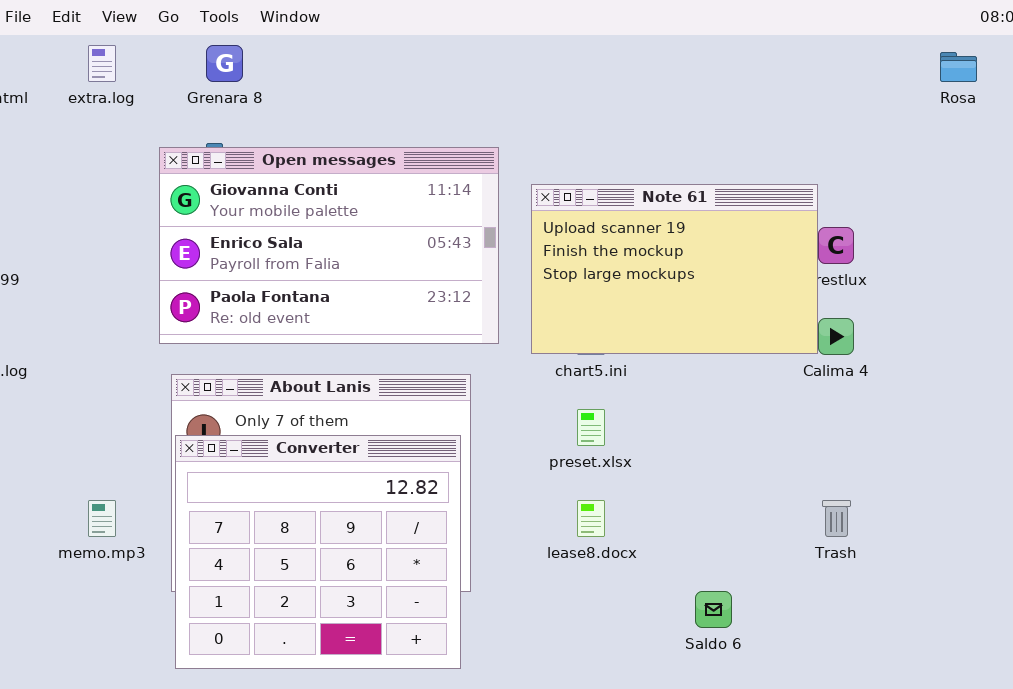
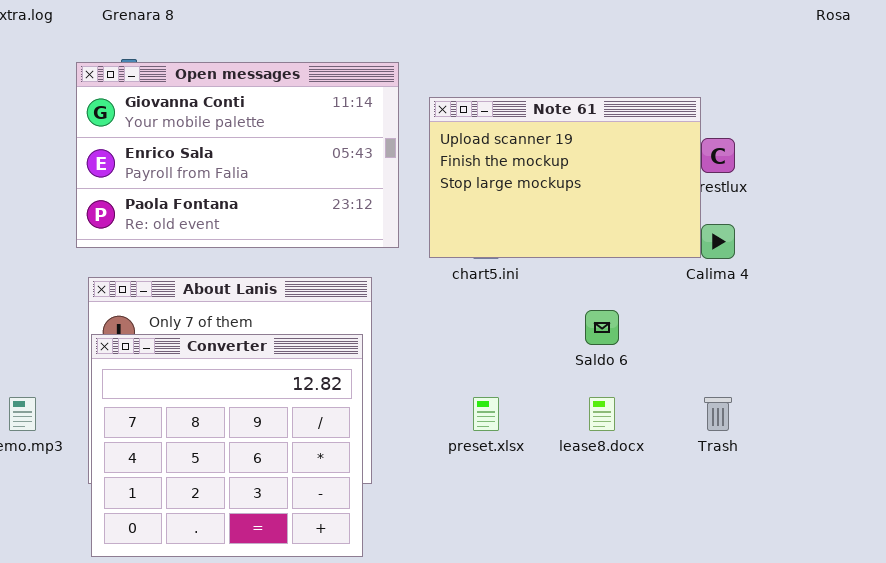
preset.xlsx: [577,409,605,446] -> [473,397,499,431], moved
lease8.docx: [577,500,605,537] -> [589,397,615,431], moved
Saldo 6: [695,591,732,628] -> [585,310,619,345], moved

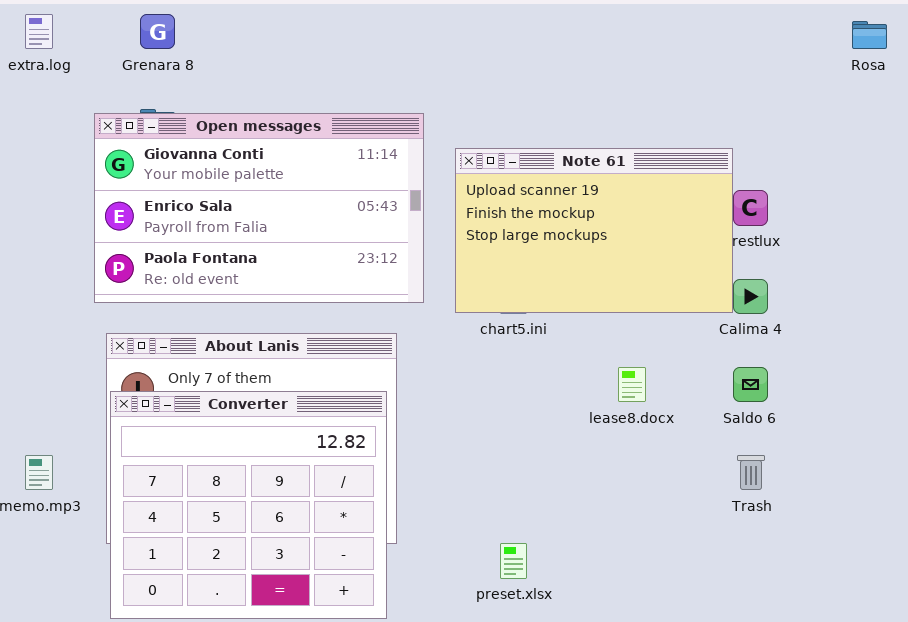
Saldo 6: [585,310,619,345] -> [733,367,768,402], moved
preset.xlsx: [473,397,499,431] -> [500,543,527,579], moved
lease8.docx: [589,397,615,431] -> [618,367,646,402], moved

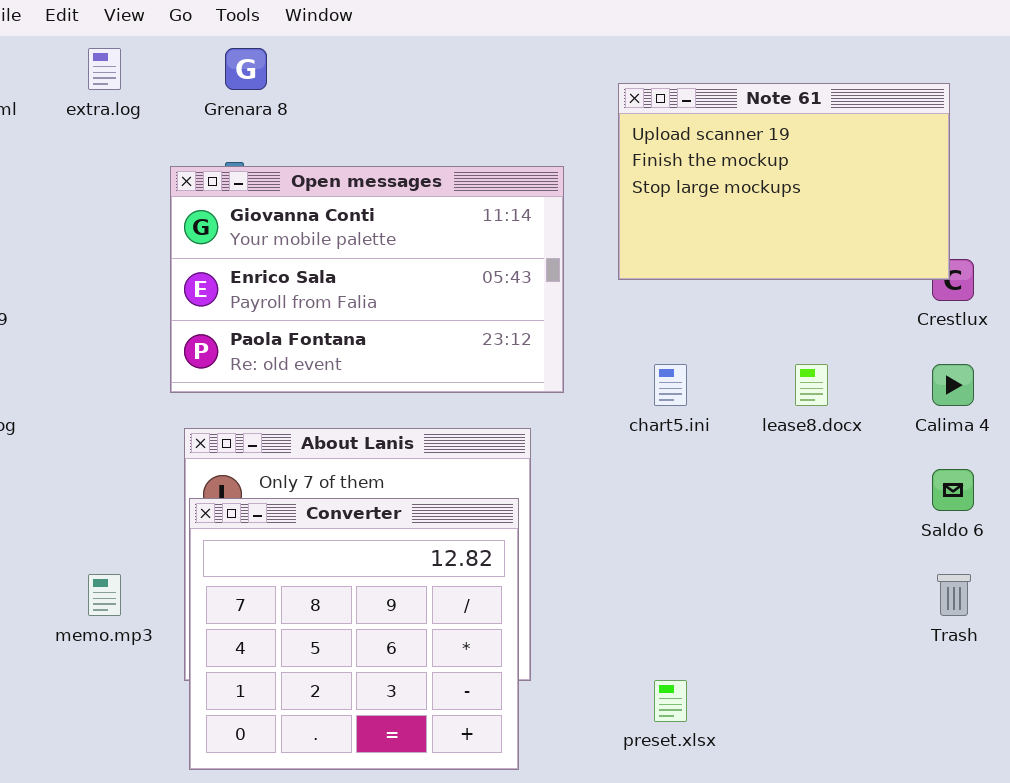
Note 61: [455,148,733,313] -> [618,83,950,280], moved
lease8.docx: [618,367,646,402] -> [795,364,828,406], moved

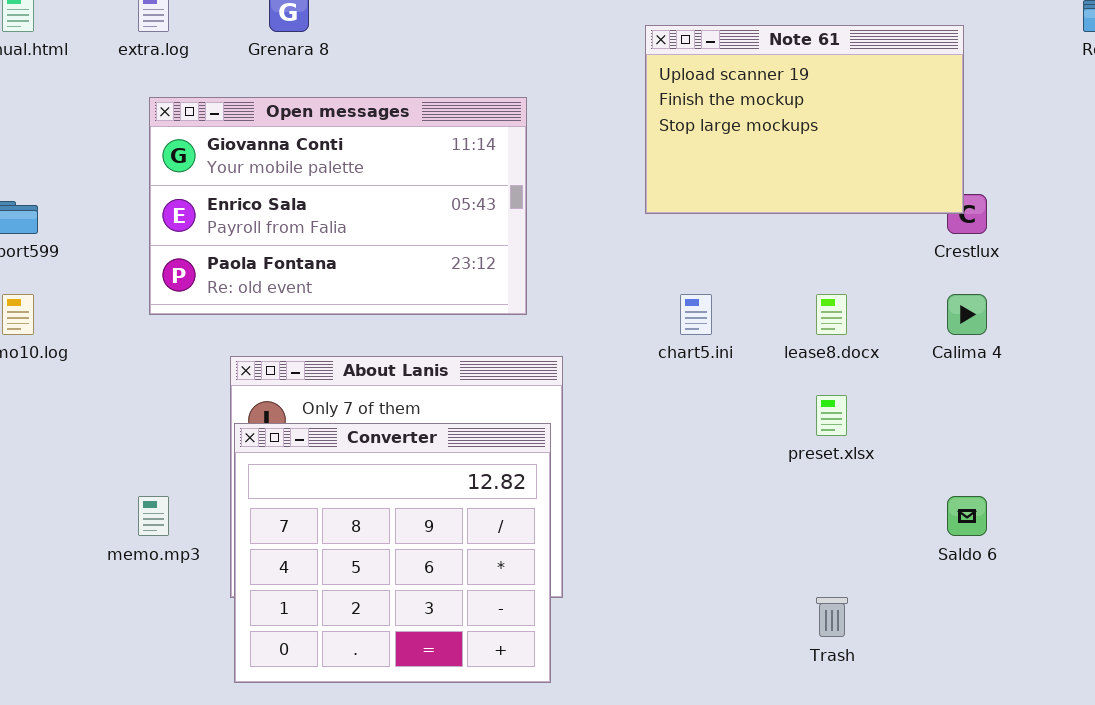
Open messages: [170,166,564,393] -> [149,97,527,315], moved
Saldo 6: [932,469,974,511] -> [947,496,987,536], moved
Trash: [937,574,971,616] -> [816,597,848,637], moved
preset.xlsx: [654,680,687,722] -> [816,395,847,436], moved

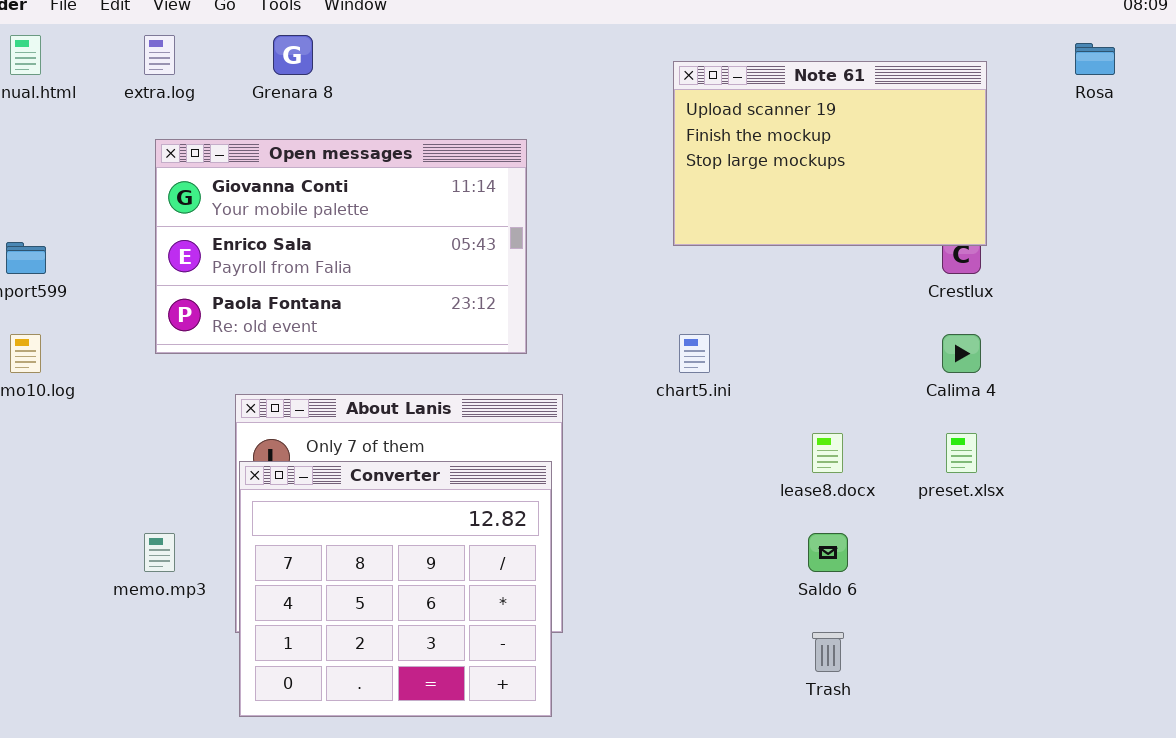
Note 61: [645,25,964,214] -> [673,61,987,246], moved
lease8.docx: [816,294,847,335] -> [812,433,843,473], moved
preset.xlsx: [816,395,847,436] -> [946,433,977,473], moved
Saldo 6: [947,496,987,536] -> [808,533,848,572], moved

